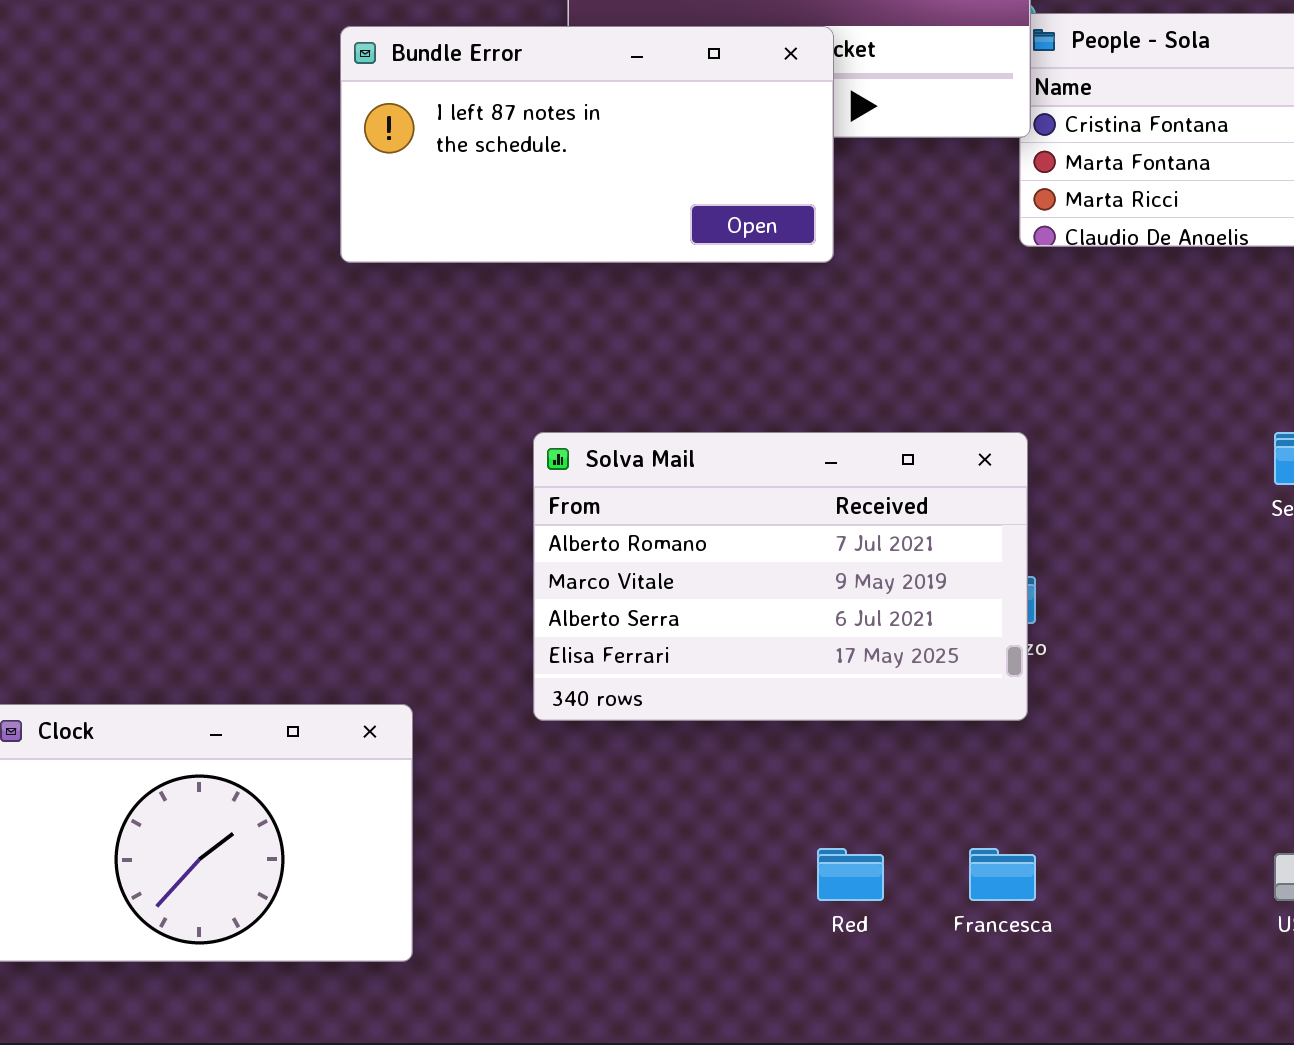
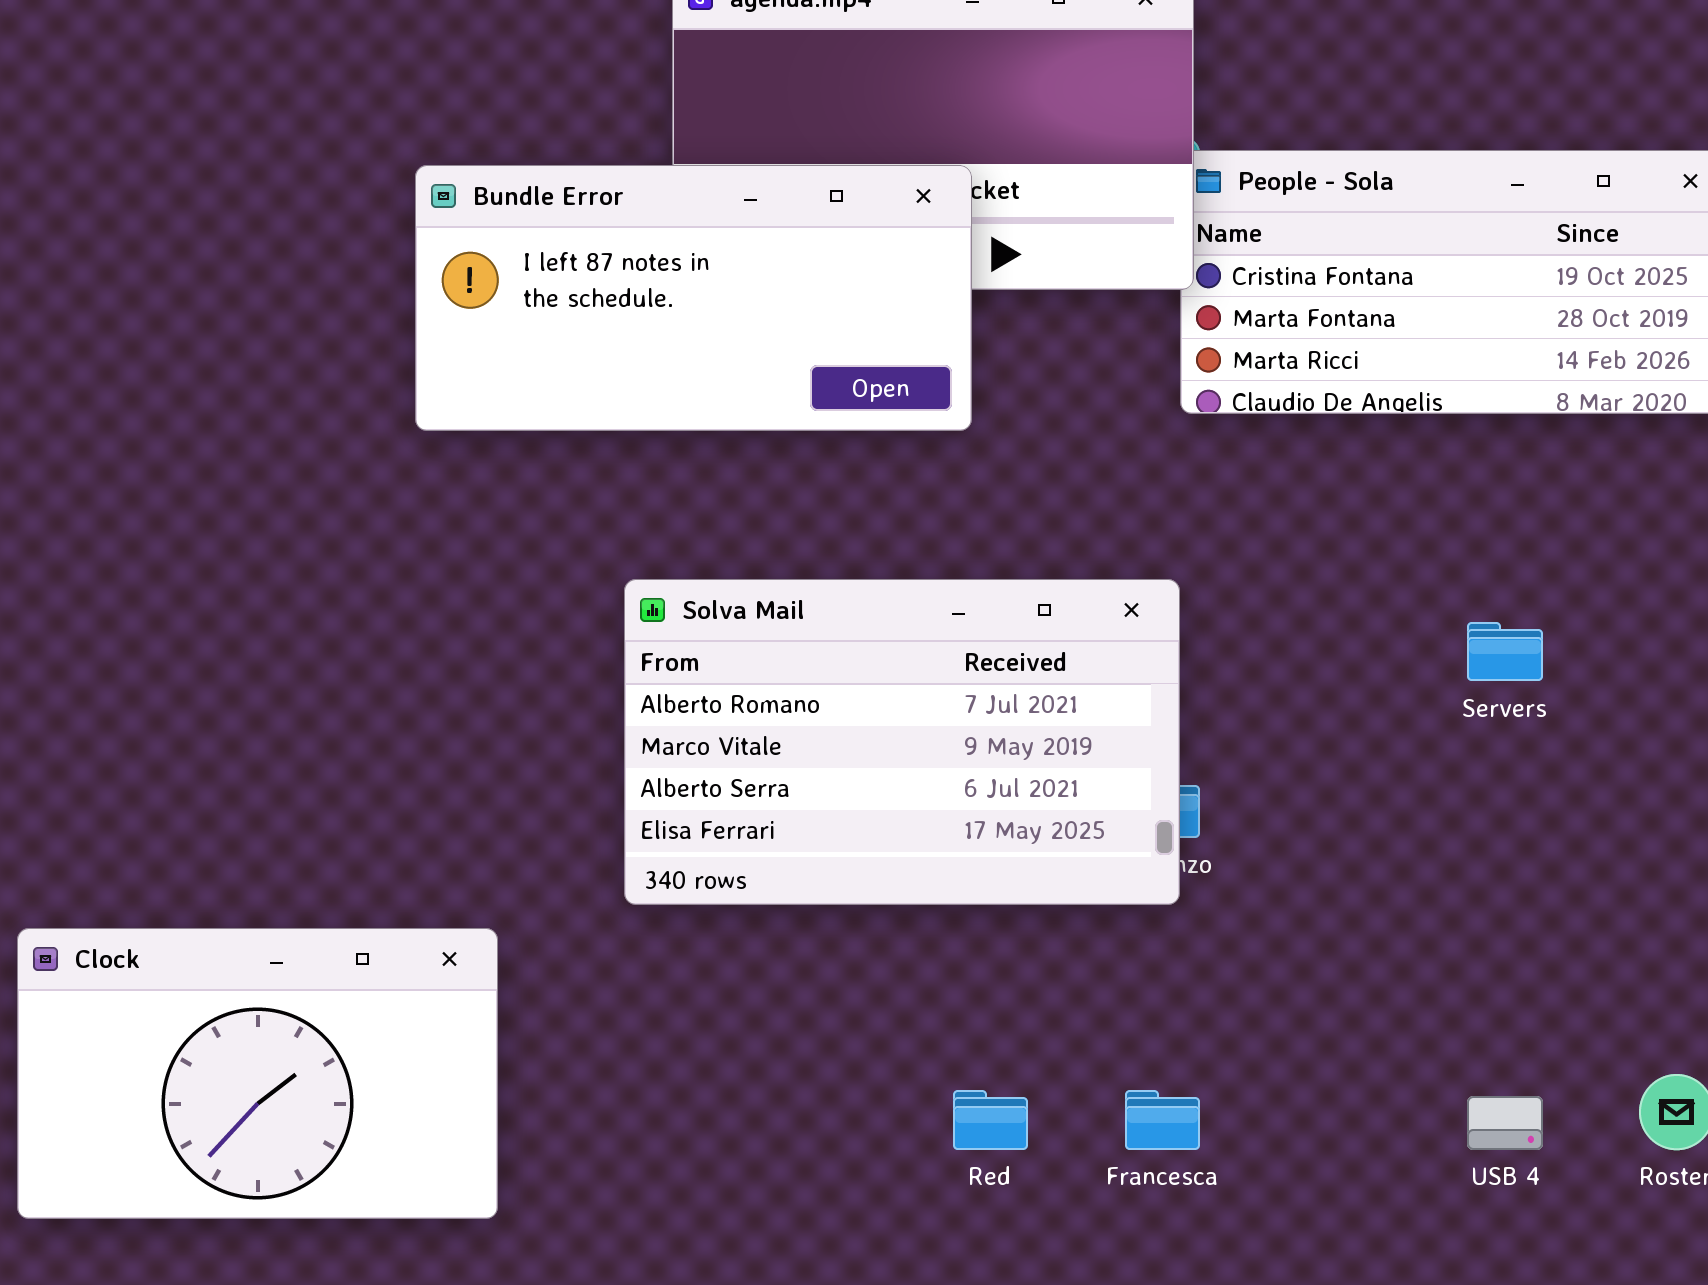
Solva Mail: [533,432,1028,721] -> [624,579,1180,905], moved

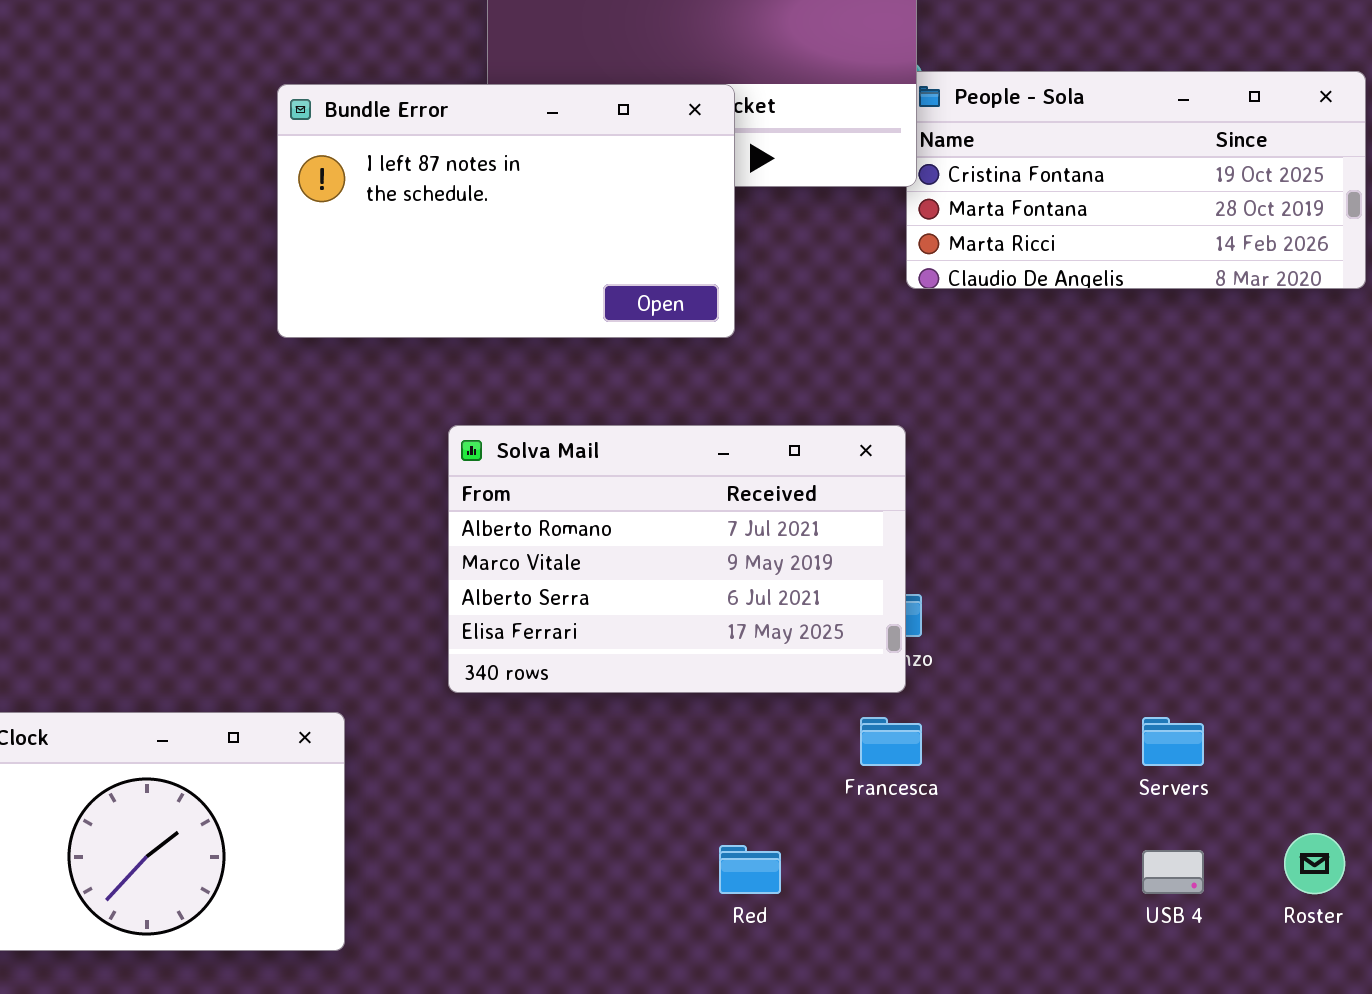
Bundle Error: [415,165,972,431] -> [277,84,735,338], resized
Servers: [1467,622,1543,681] -> [1142,717,1204,766], moved
Francesca: [1125,1090,1200,1150] -> [860,717,922,766], moved

